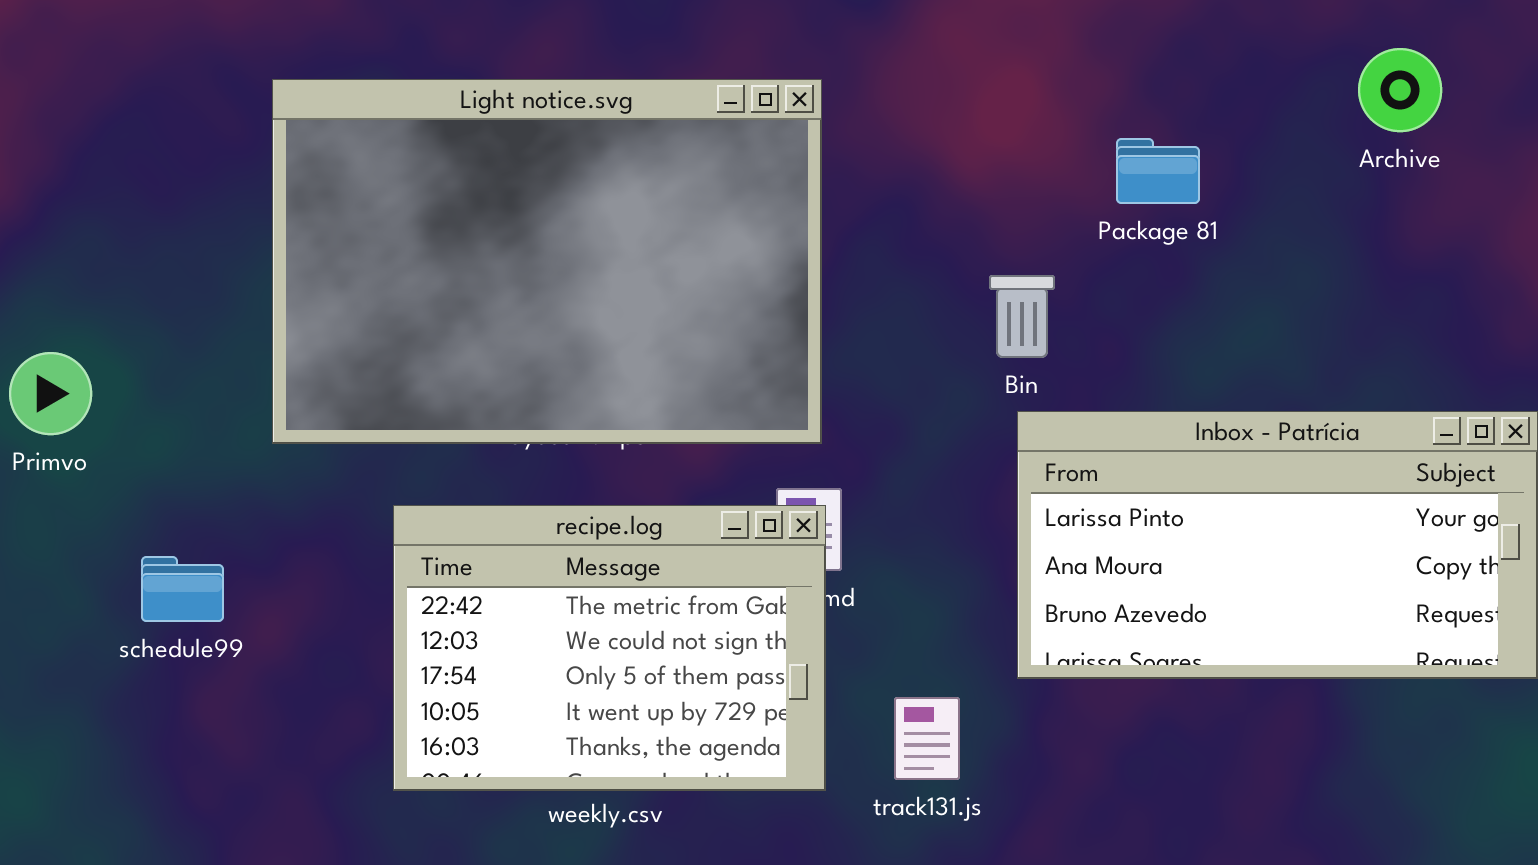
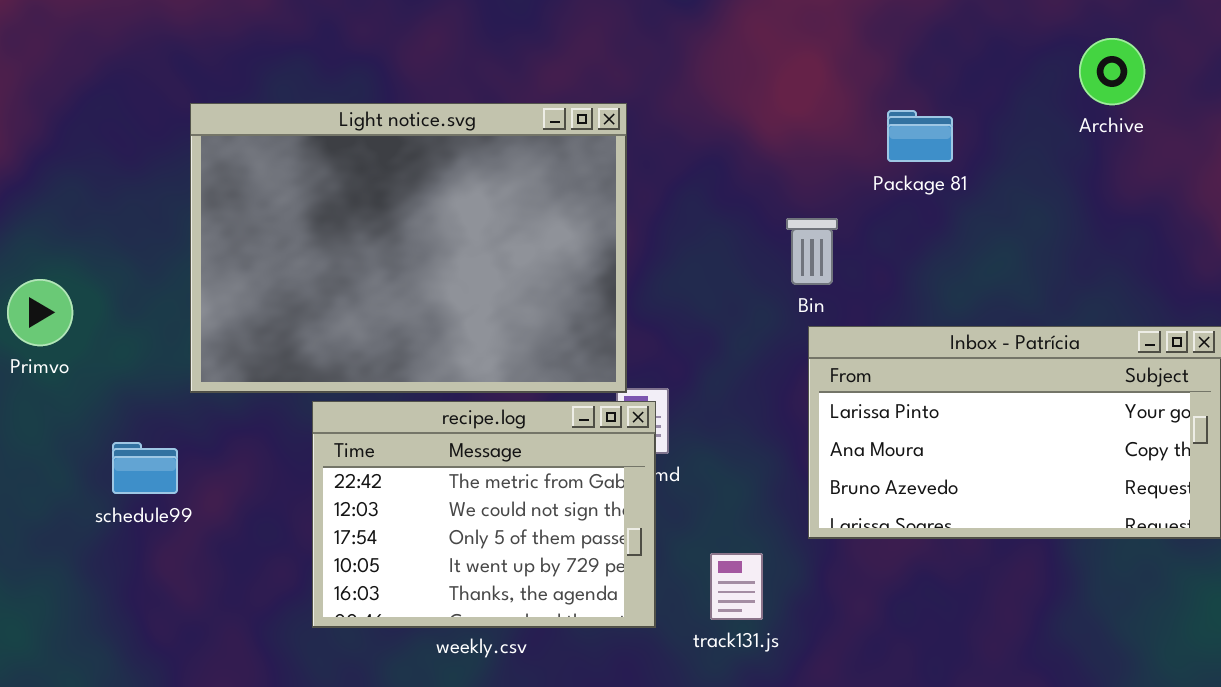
Light notice.svg: [272,79,822,444] -> [190,103,627,393], moved

